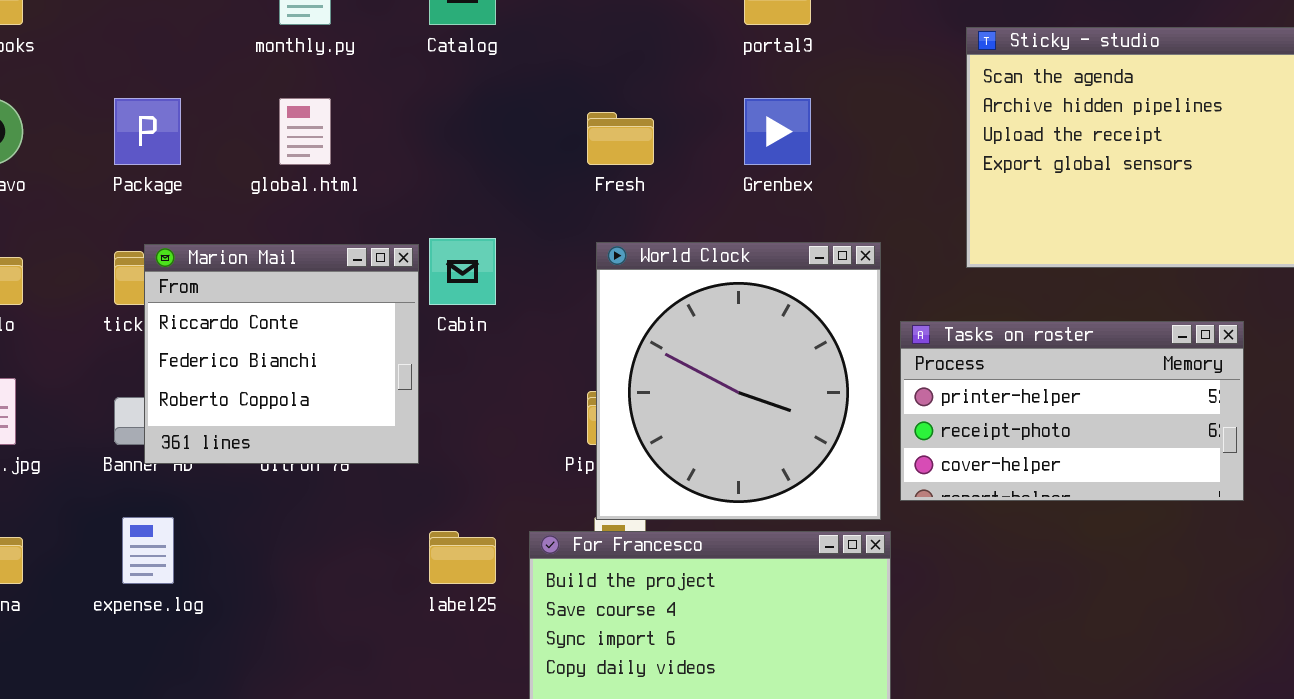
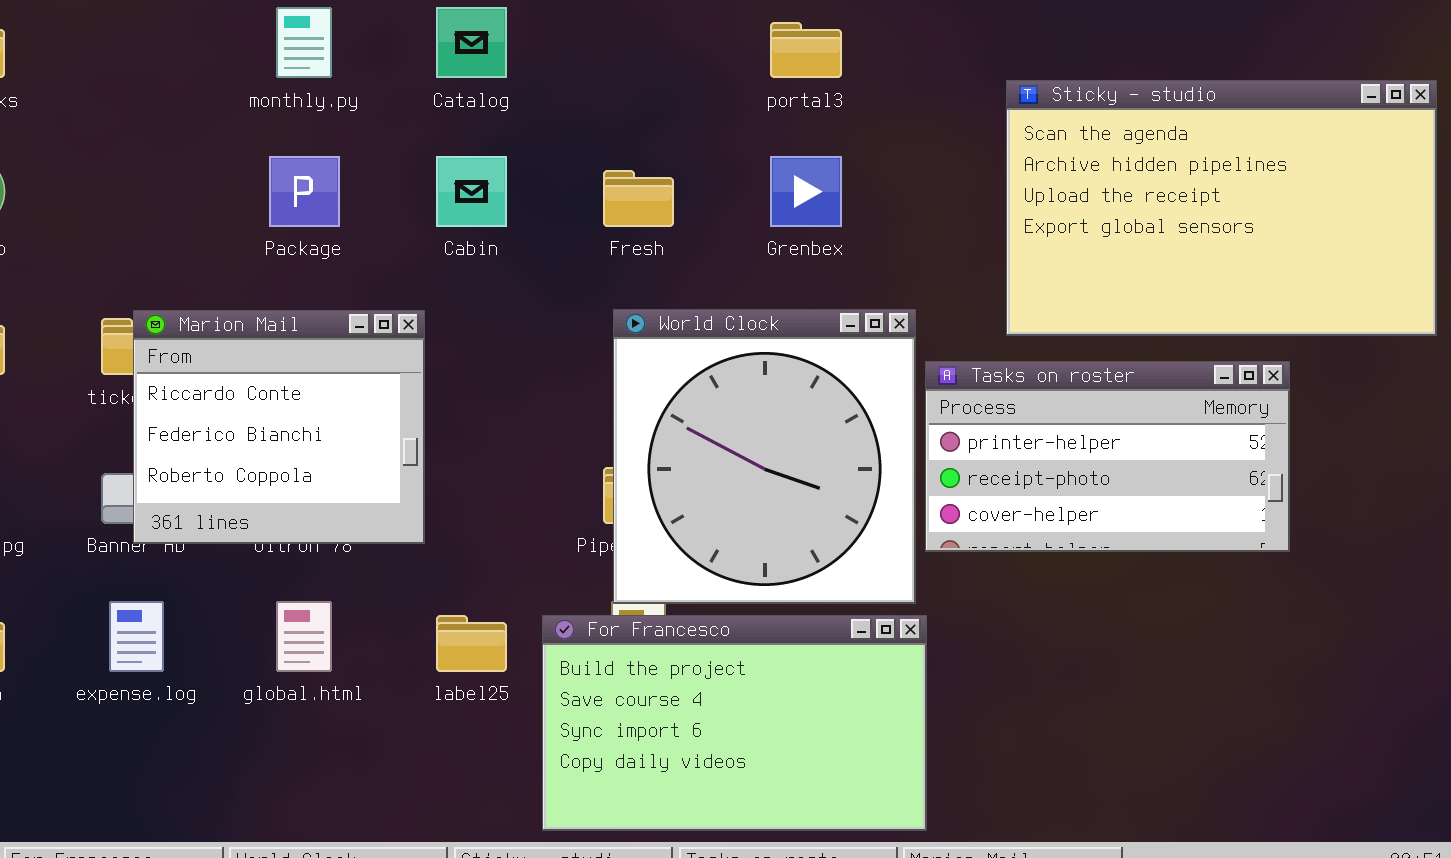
Package: [114,98,181,165] -> [269,156,340,227], moved
global.html: [279,98,331,165] -> [276,601,332,672], moved
Cabin: [429,238,496,305] -> [436,156,507,227], moved
Tasks on roster: [900,321,1244,501] -> [925,361,1290,552], moved

